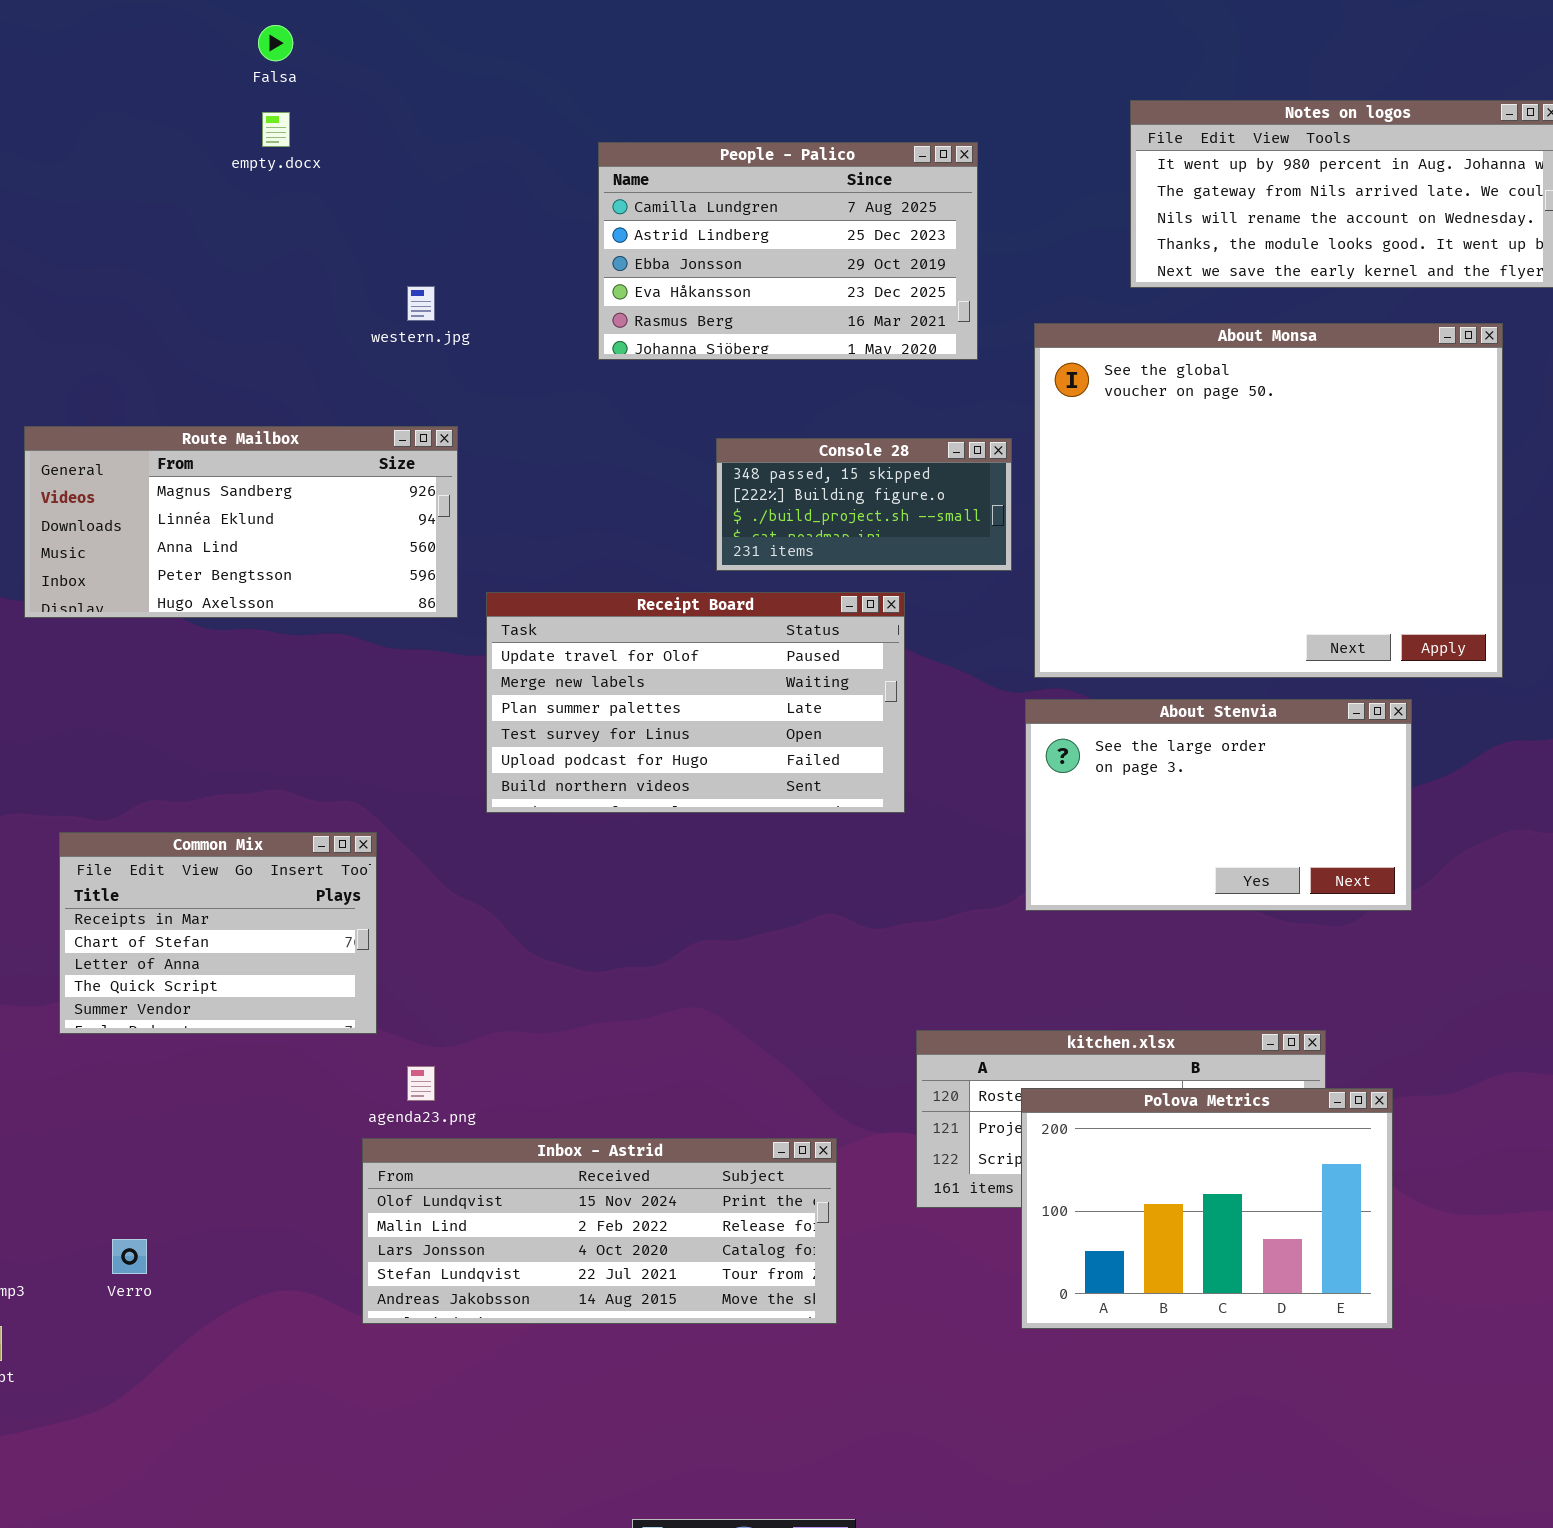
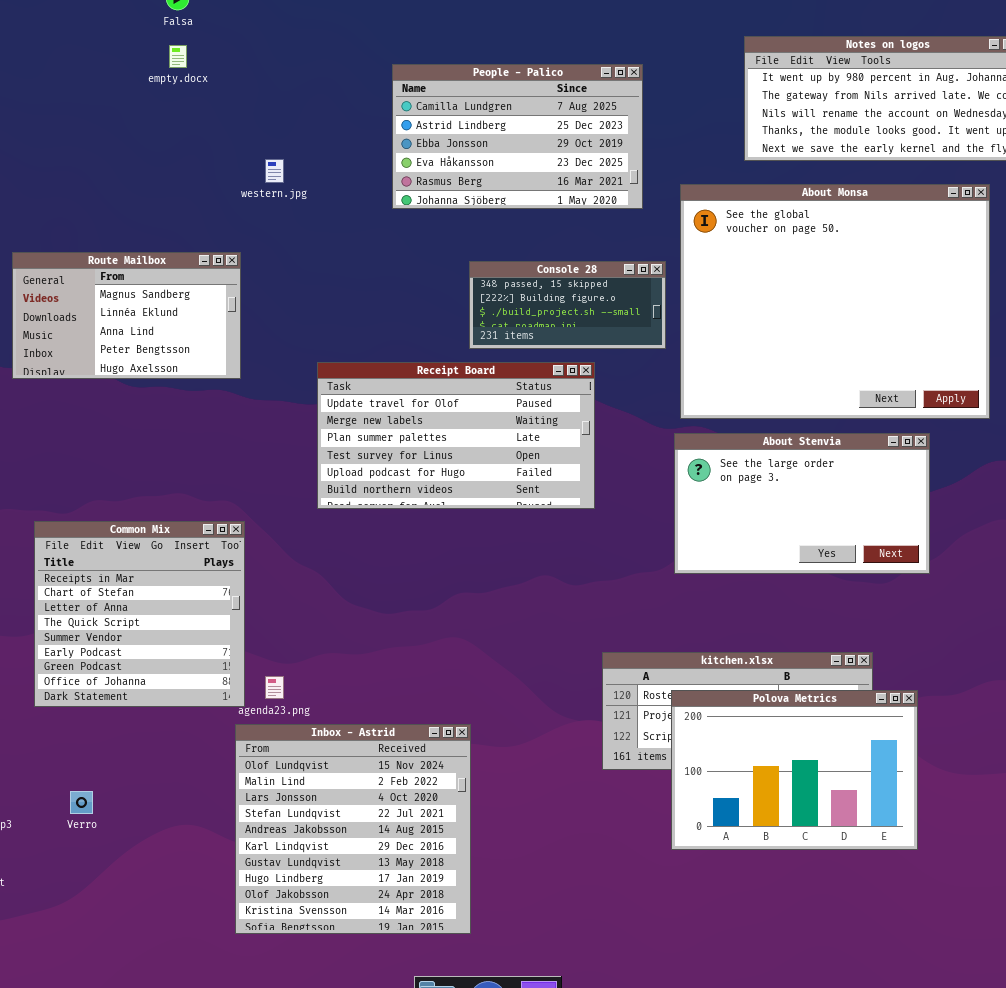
Route Mailbox: [24,426,458,618] -> [12,252,241,379], resized
Common Mix: [59,832,377,1034] -> [34,521,245,707], resized
Inbox - Astrid: [362,1138,837,1324] -> [235,724,471,934], resized

